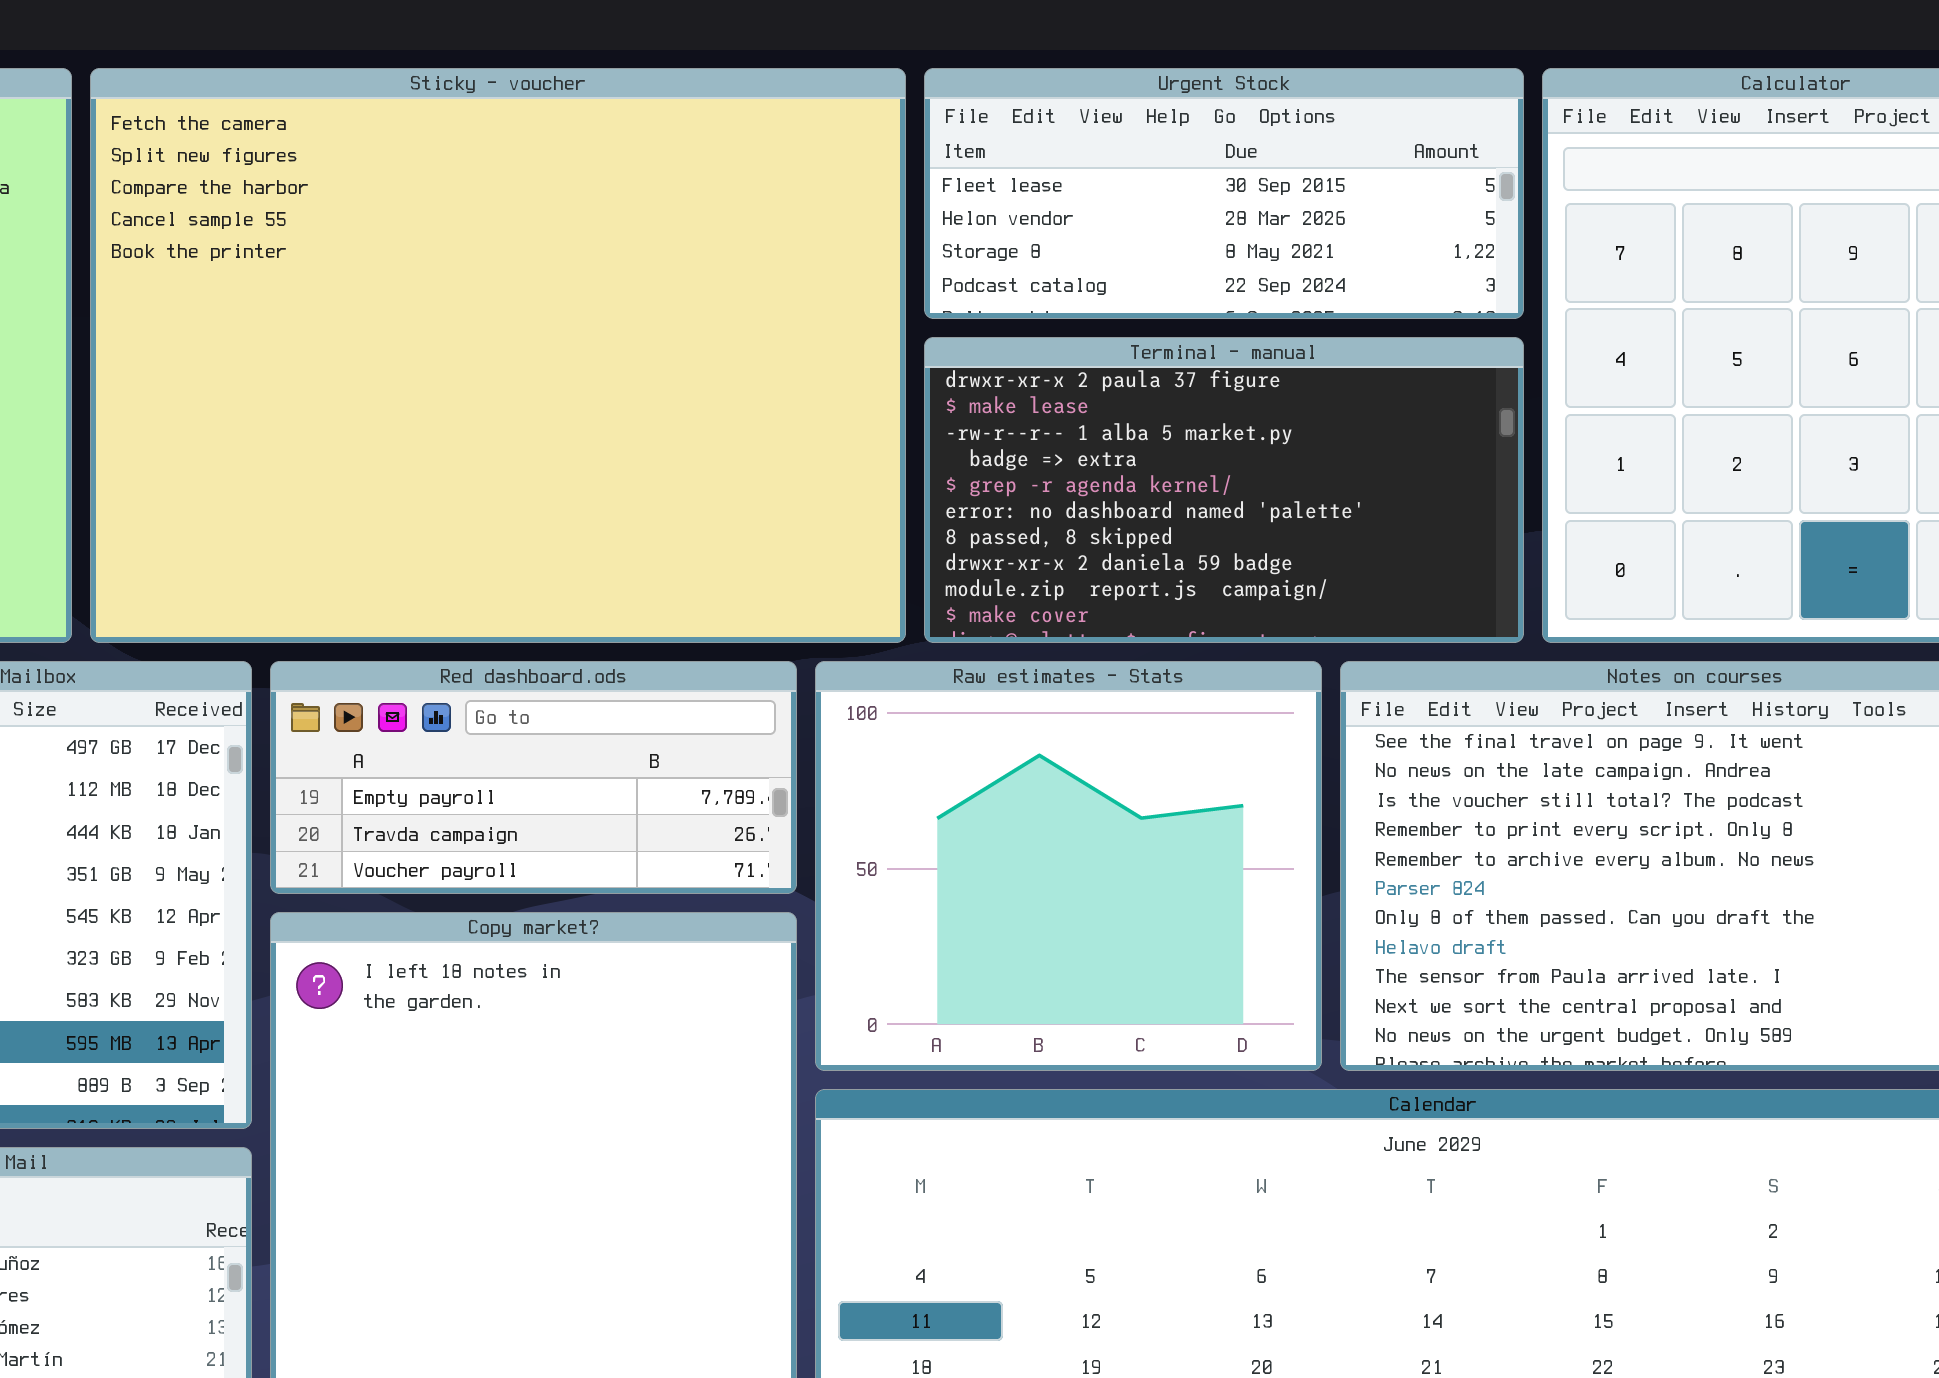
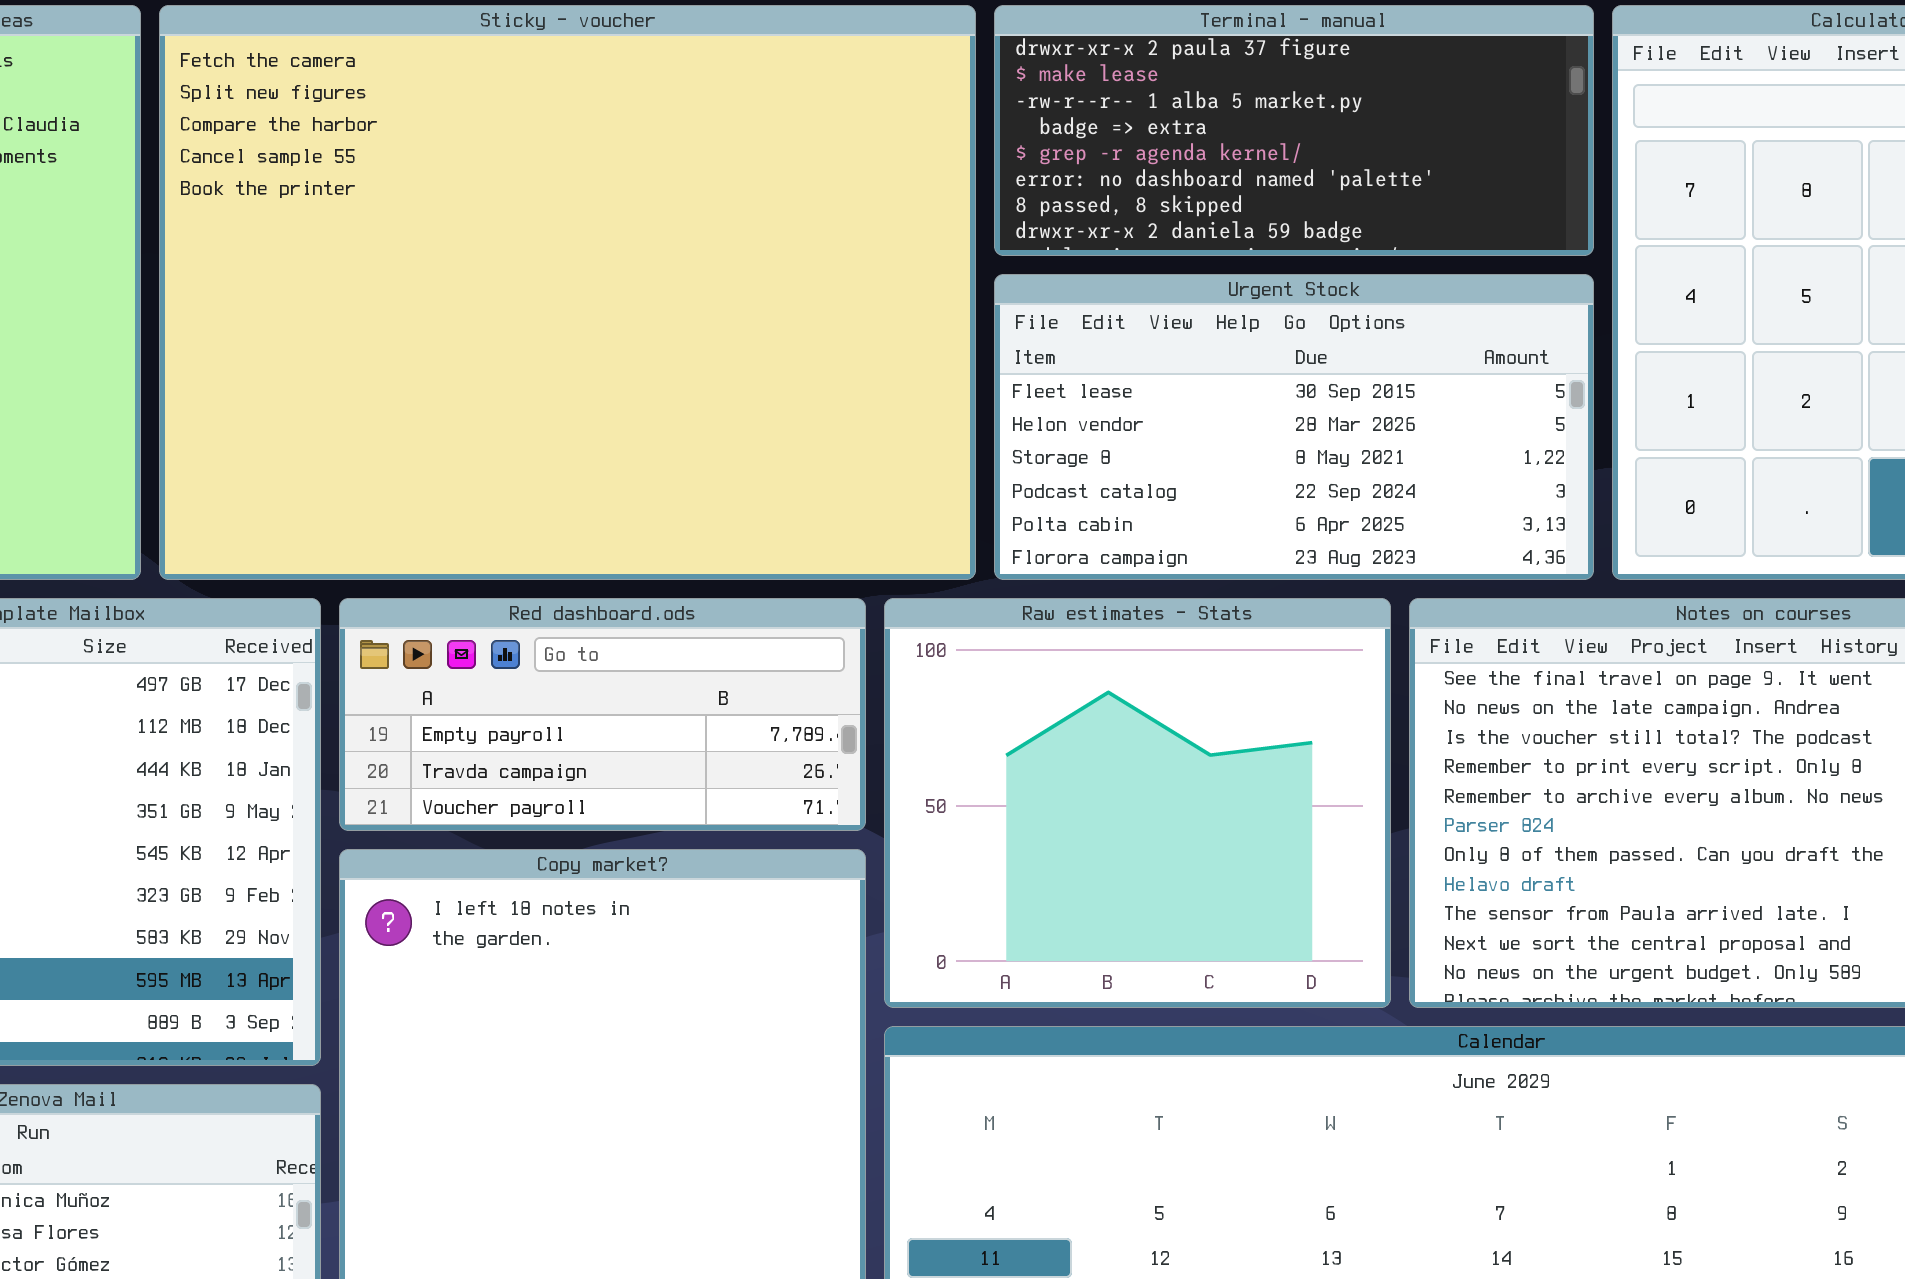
Urgent Stock: [924,68,1524,319] -> [994,274,1594,580], moved, resized
Terminal - manual: [924,337,1524,643] -> [994,5,1594,256], moved, resized

